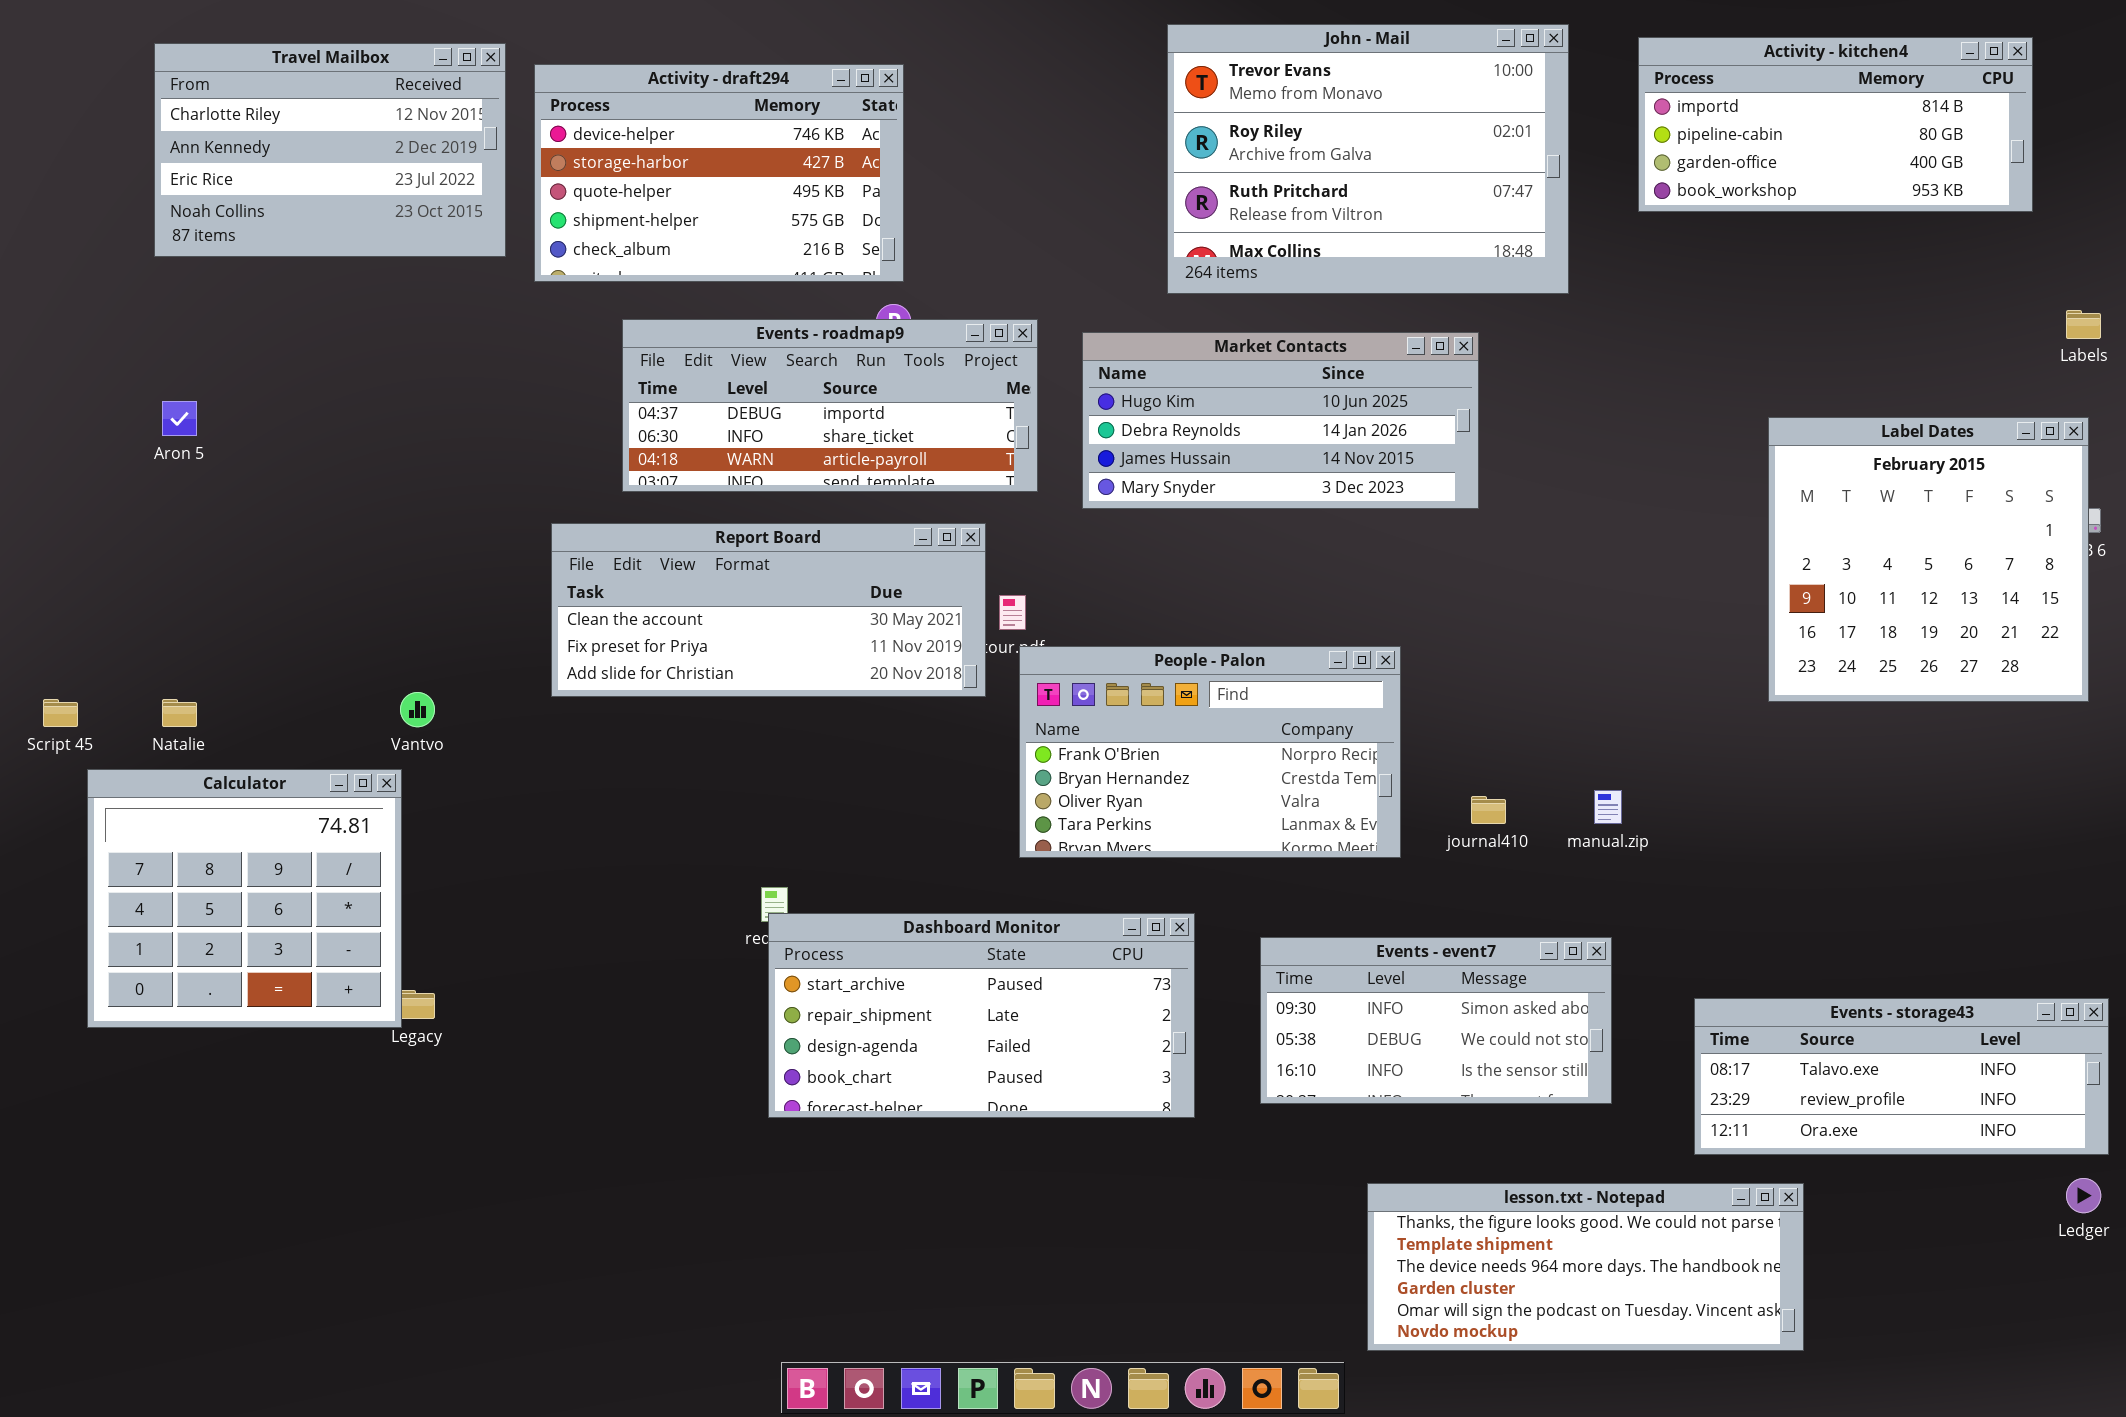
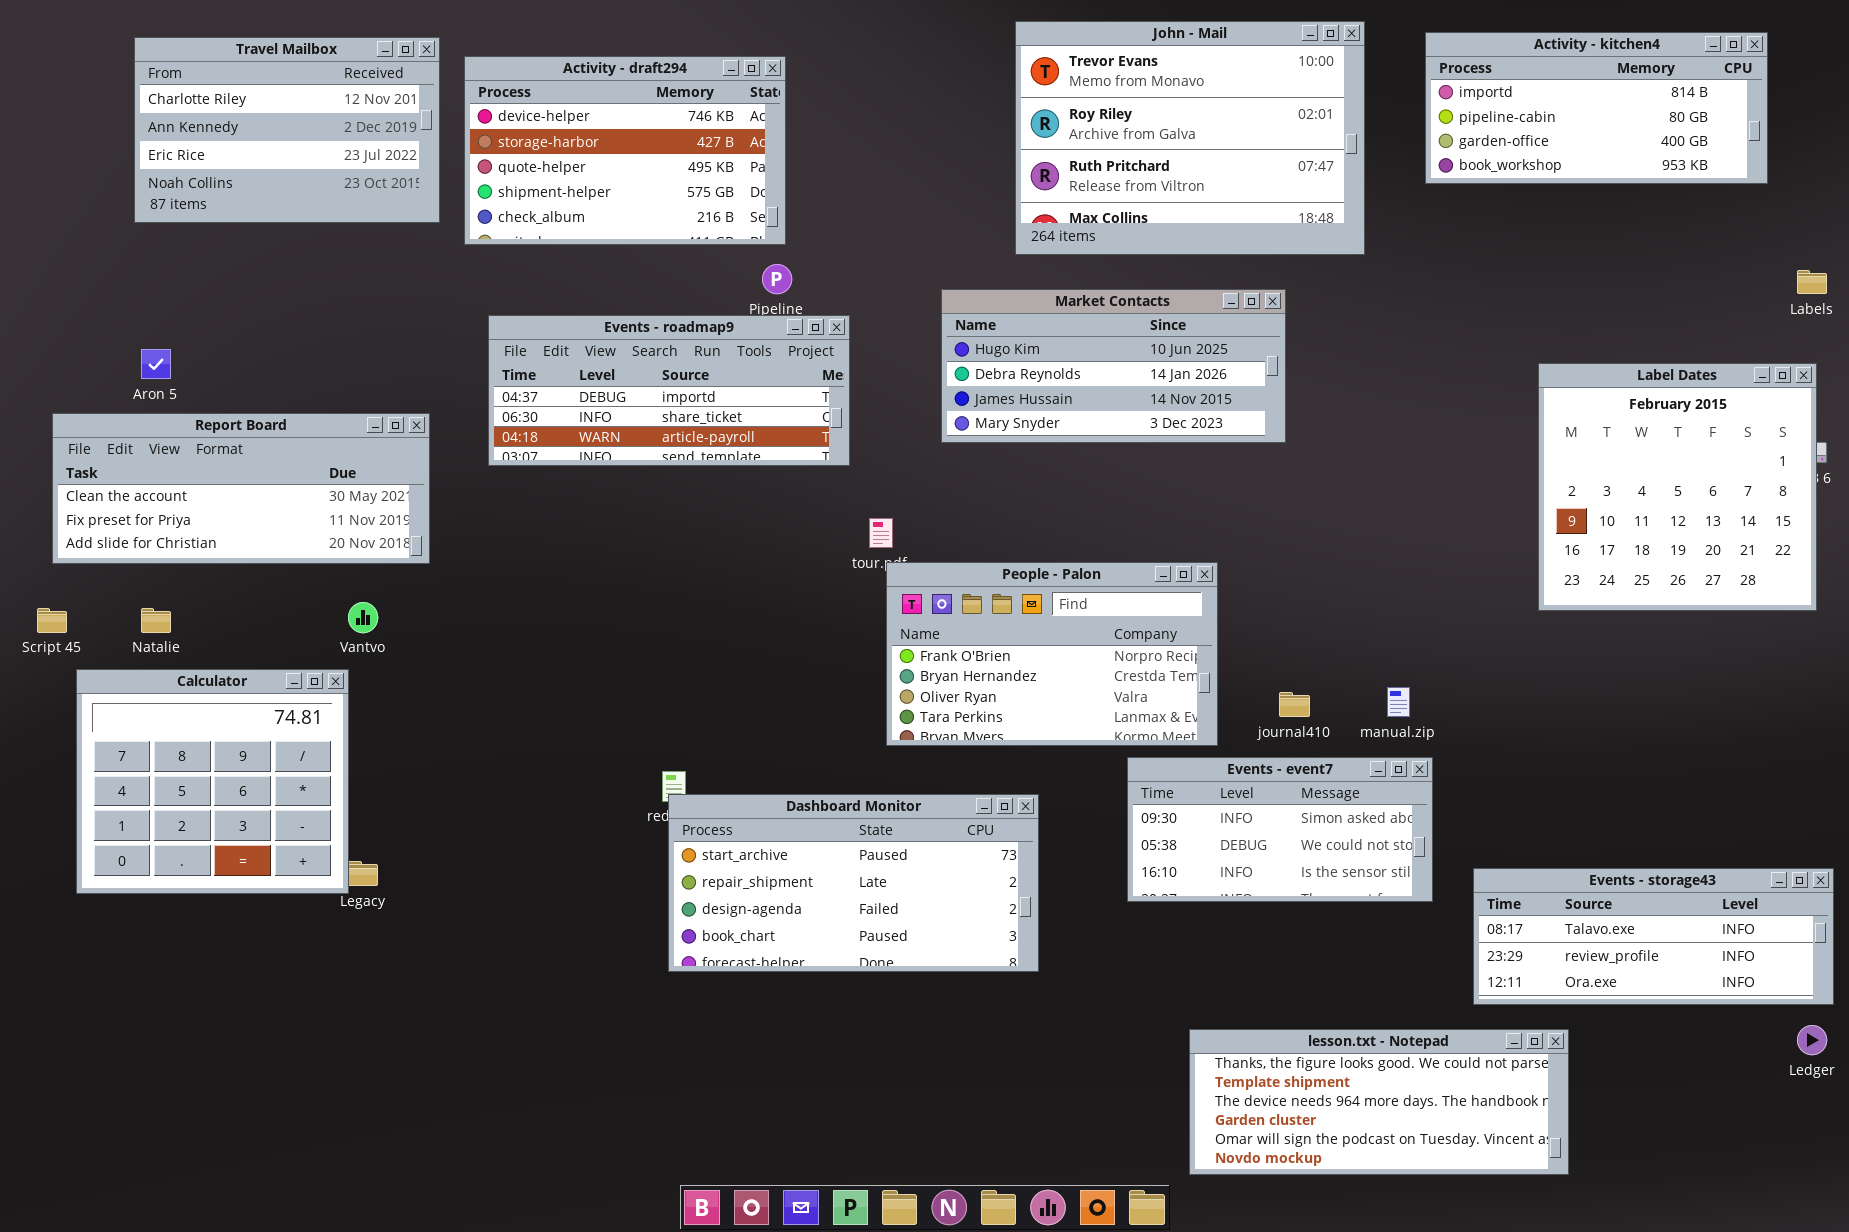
Events - roadmap9: [622,319,1038,492] -> [488,315,850,466], moved
Report Board: [551,523,986,697] -> [52,413,430,564], moved
Events - event7: [1260,937,1612,1104] -> [1127,757,1433,902], moved

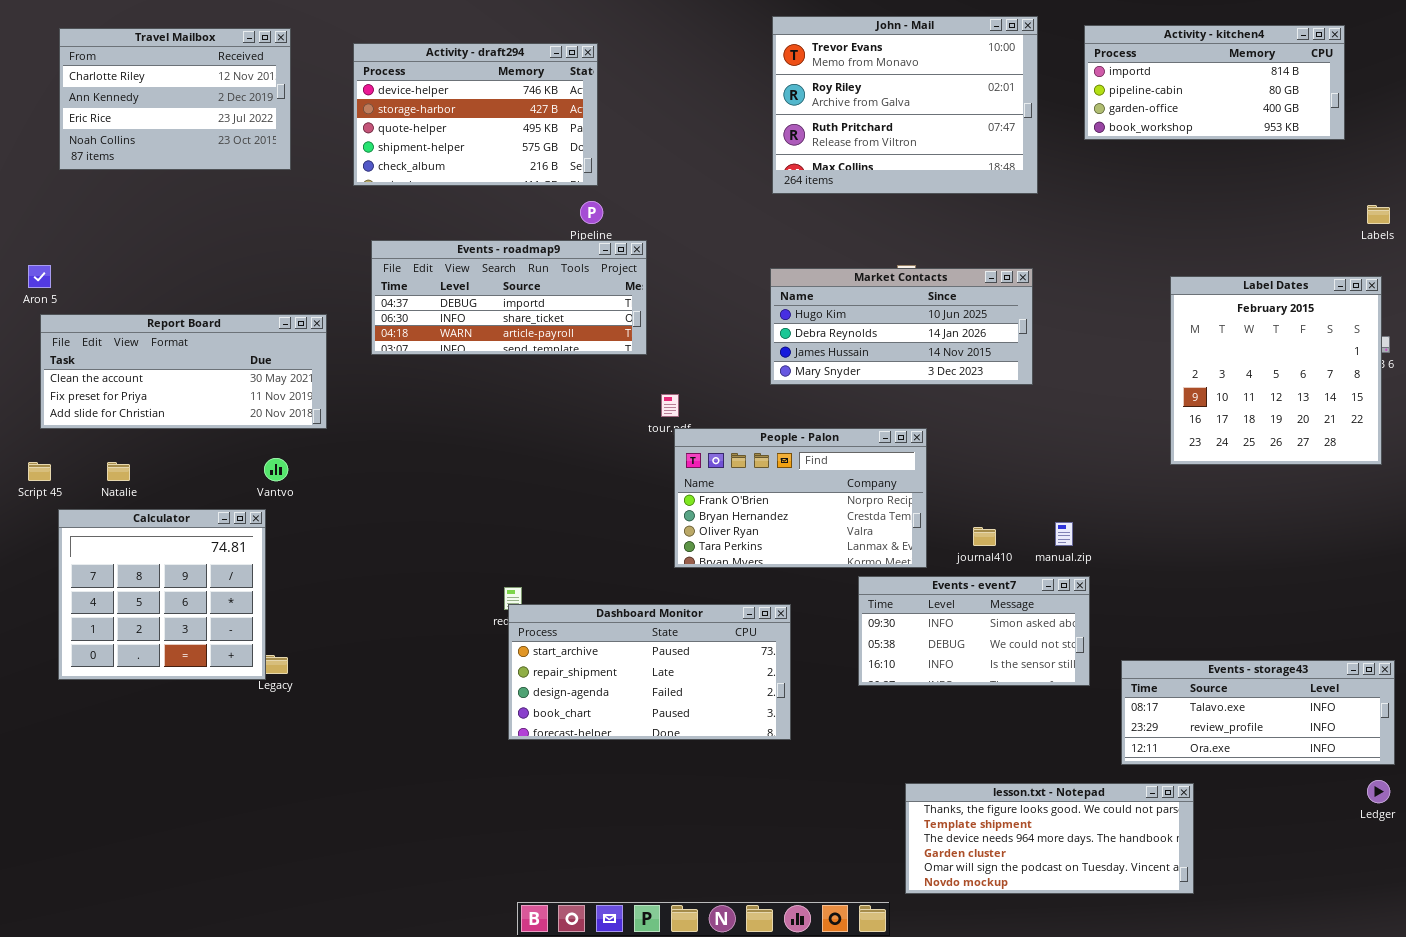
Travel Mailbox: [134,37,440,223] -> [59,28,291,170], moved
Market Contacts: [941,289,1286,443] -> [770,268,1033,385], moved
Aron 5: [141,349,171,379] -> [28,265,51,288], moved

